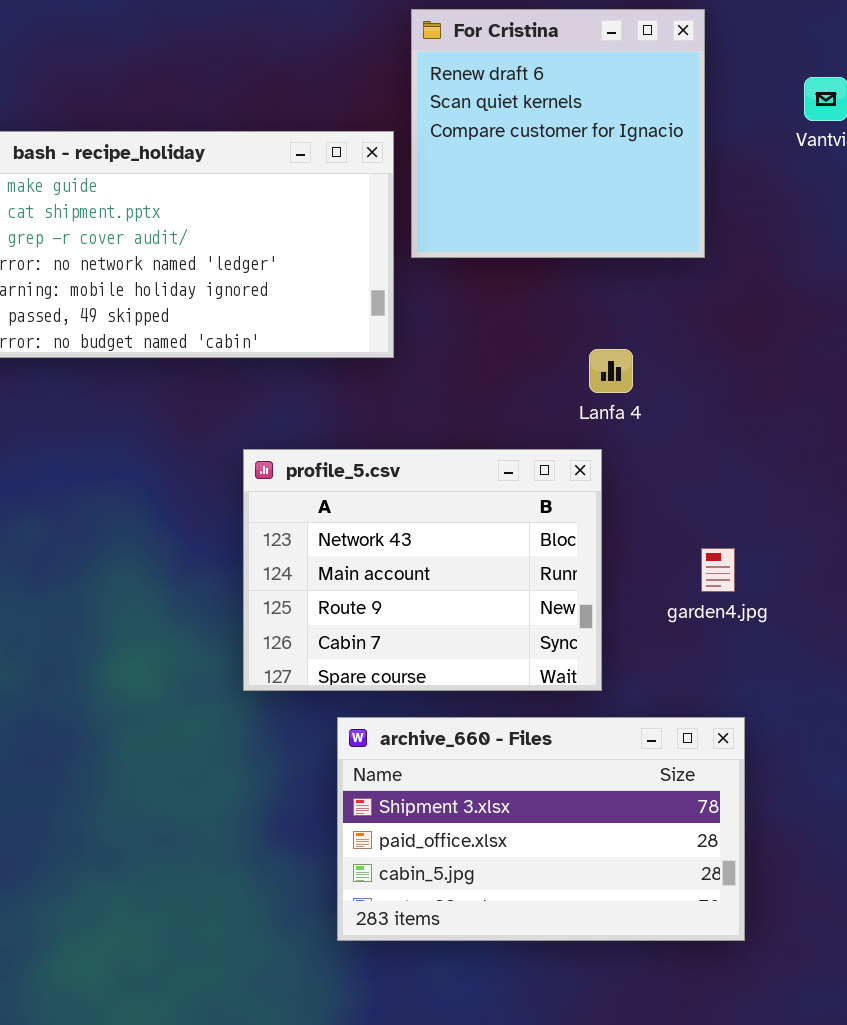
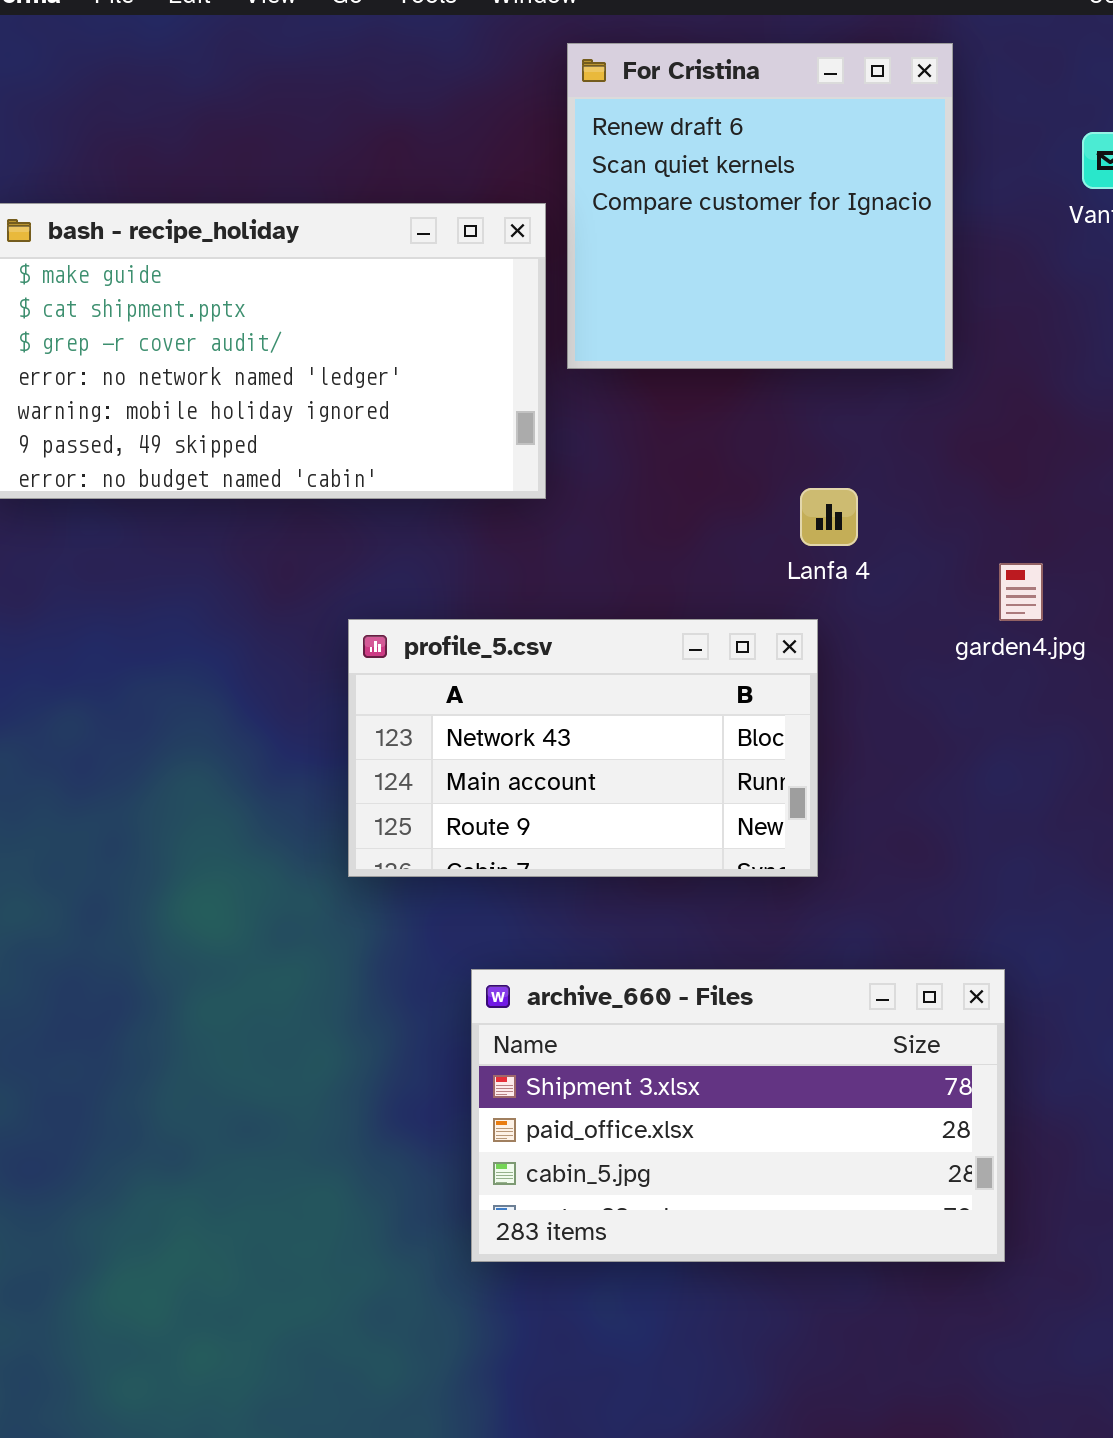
profile_5.csv: [243,449,602,691] -> [348,619,818,877], resized
garden4.jpg: [701,548,735,592] -> [999,563,1043,621], moved

